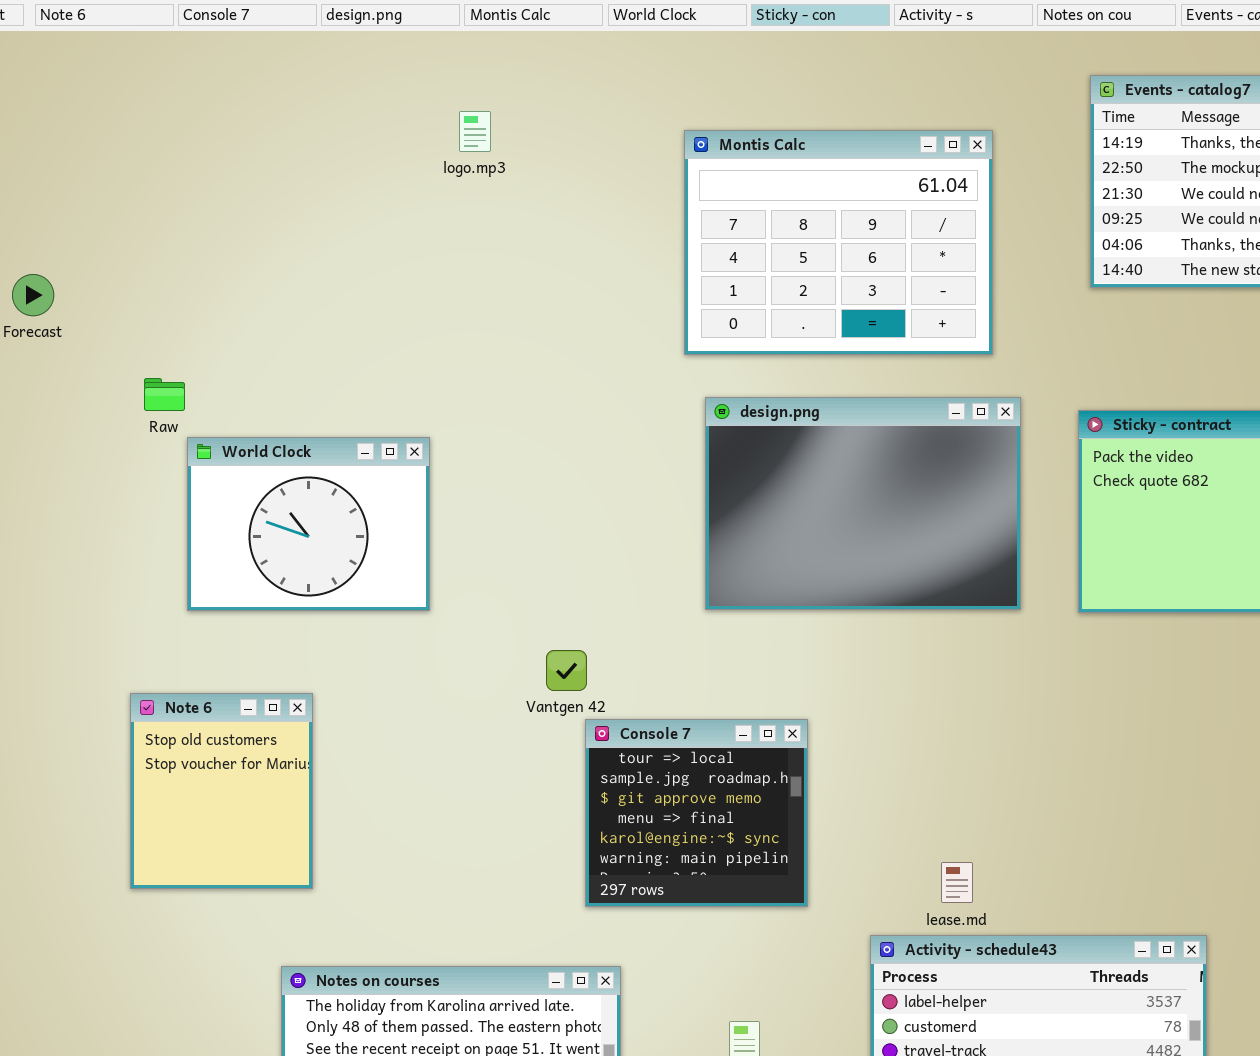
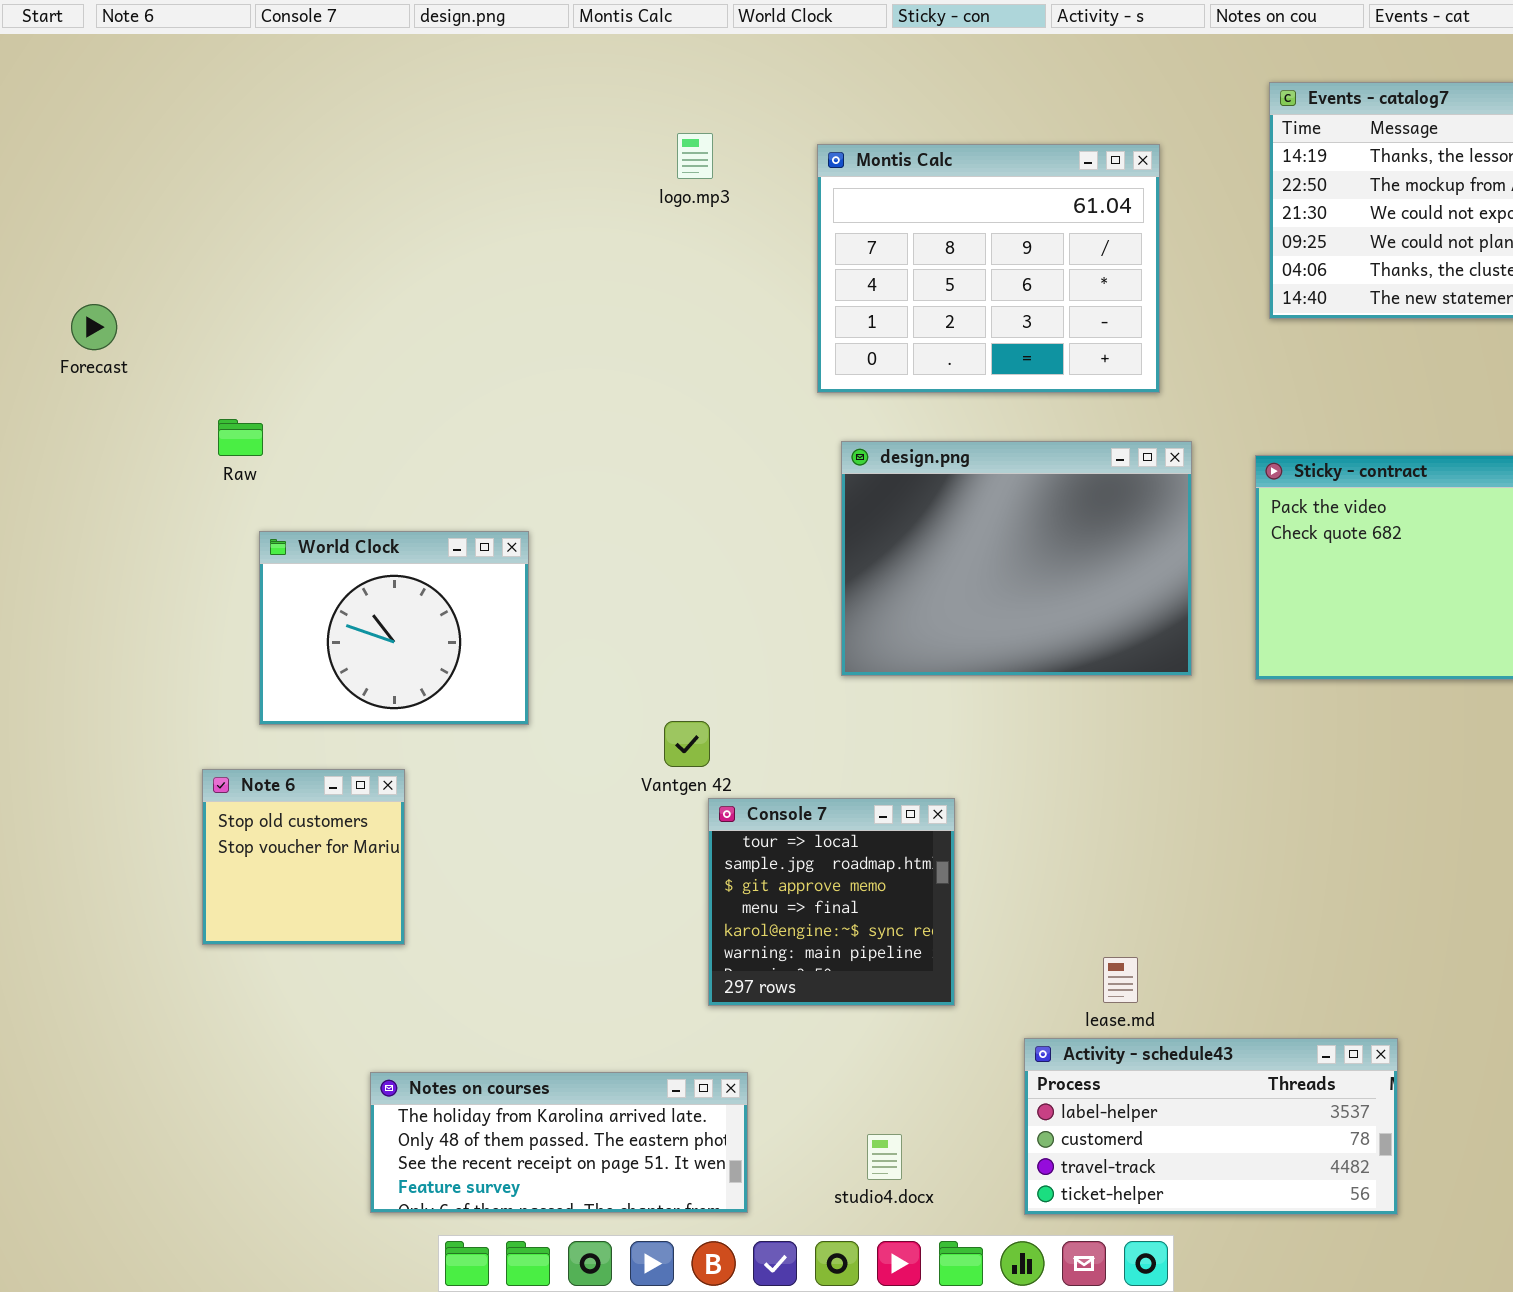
logo.mp3: [459,111,491,152] -> [677,133,713,179], moved
World Clock: [187,437,430,611] -> [259,531,529,725], moved
Note 6: [130,693,313,889] -> [202,769,405,945], resized

